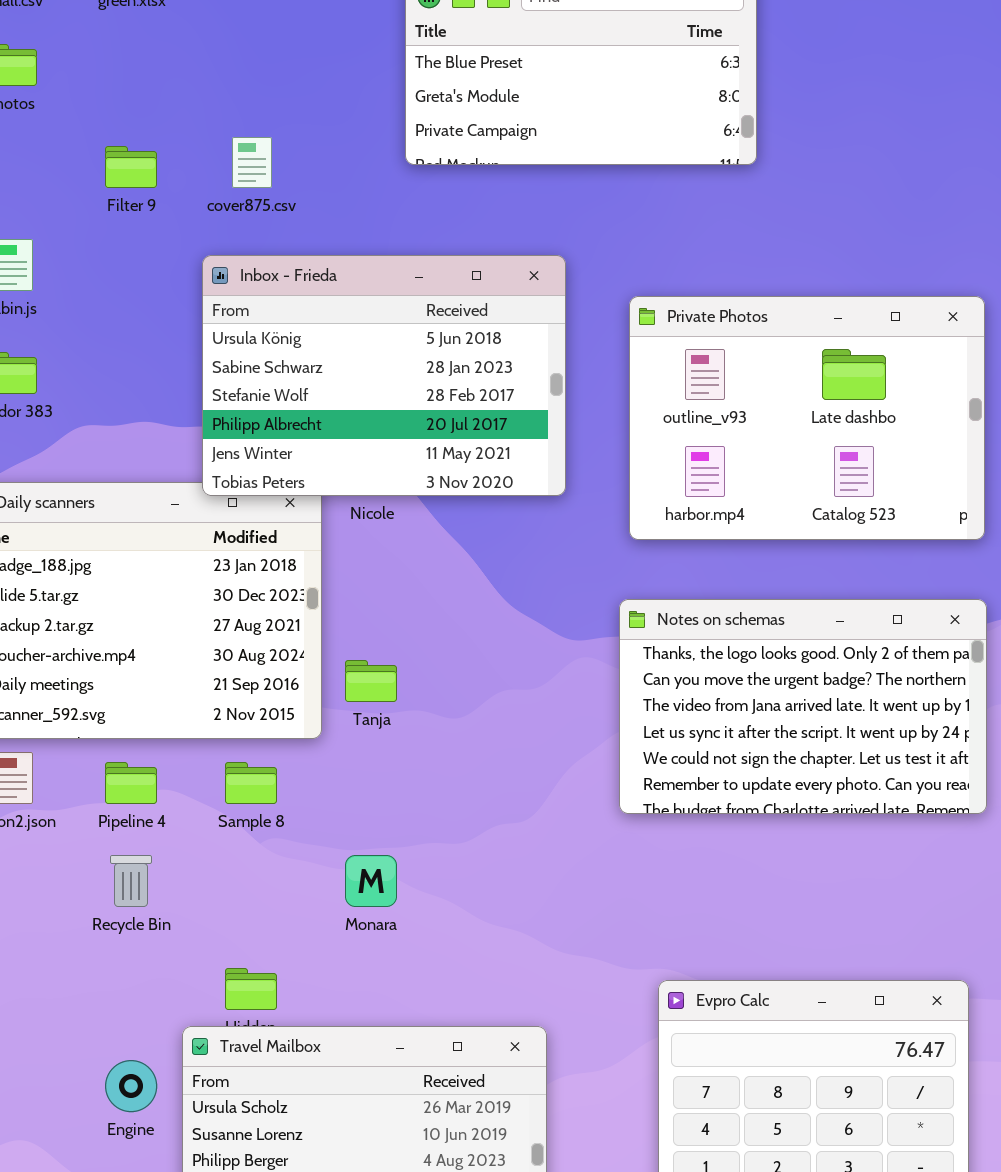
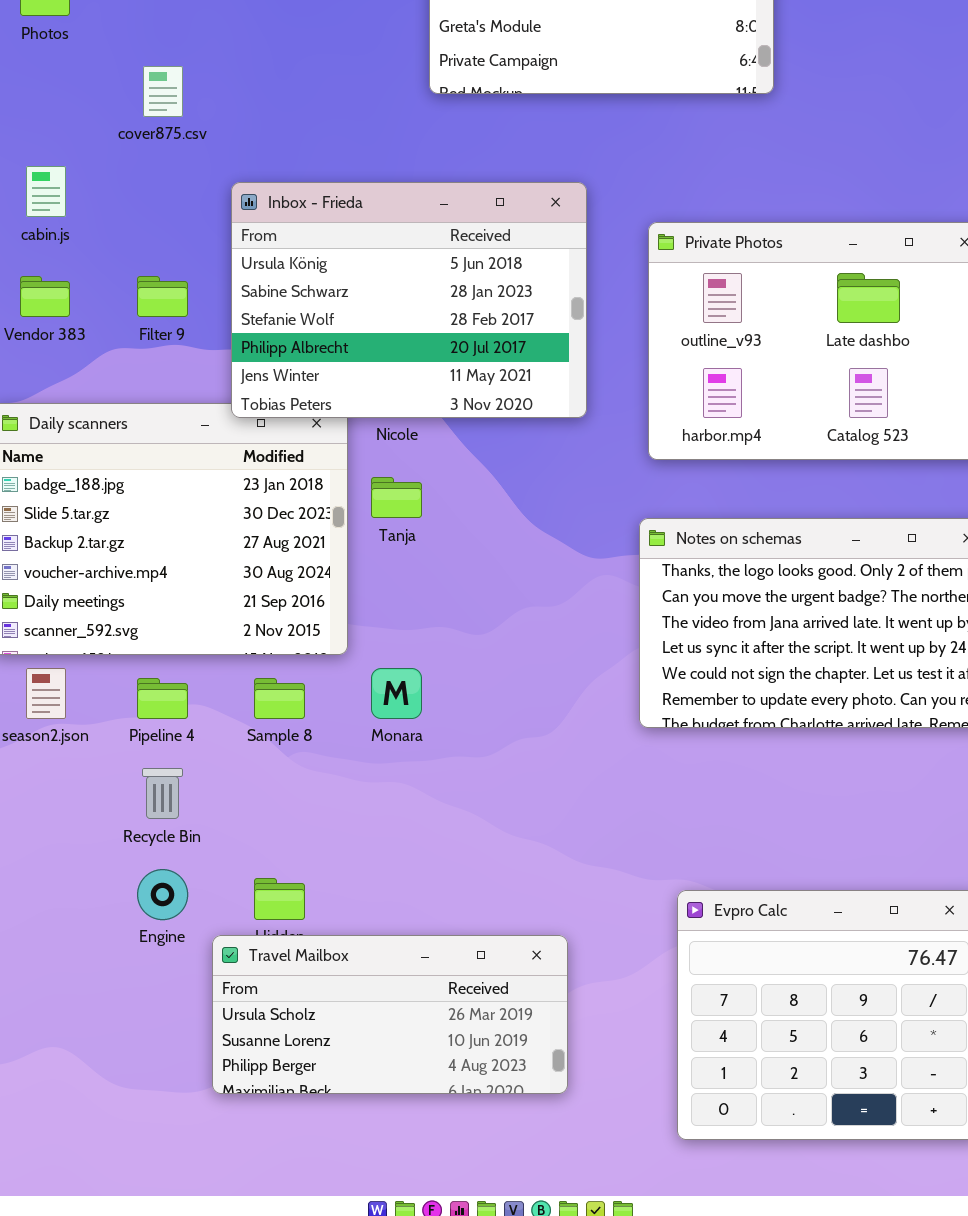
cover875.csv: [232,137,272,188] -> [143,66,183,117], moved
Filter 9: [105,146,157,188] -> [137,276,188,317], moved
Tanja: [345,660,397,702] -> [371,477,422,518], moved
Monara: [345,855,397,907] -> [371,668,422,719], moved
Engine: [105,1060,157,1112] -> [137,869,188,920], moved

